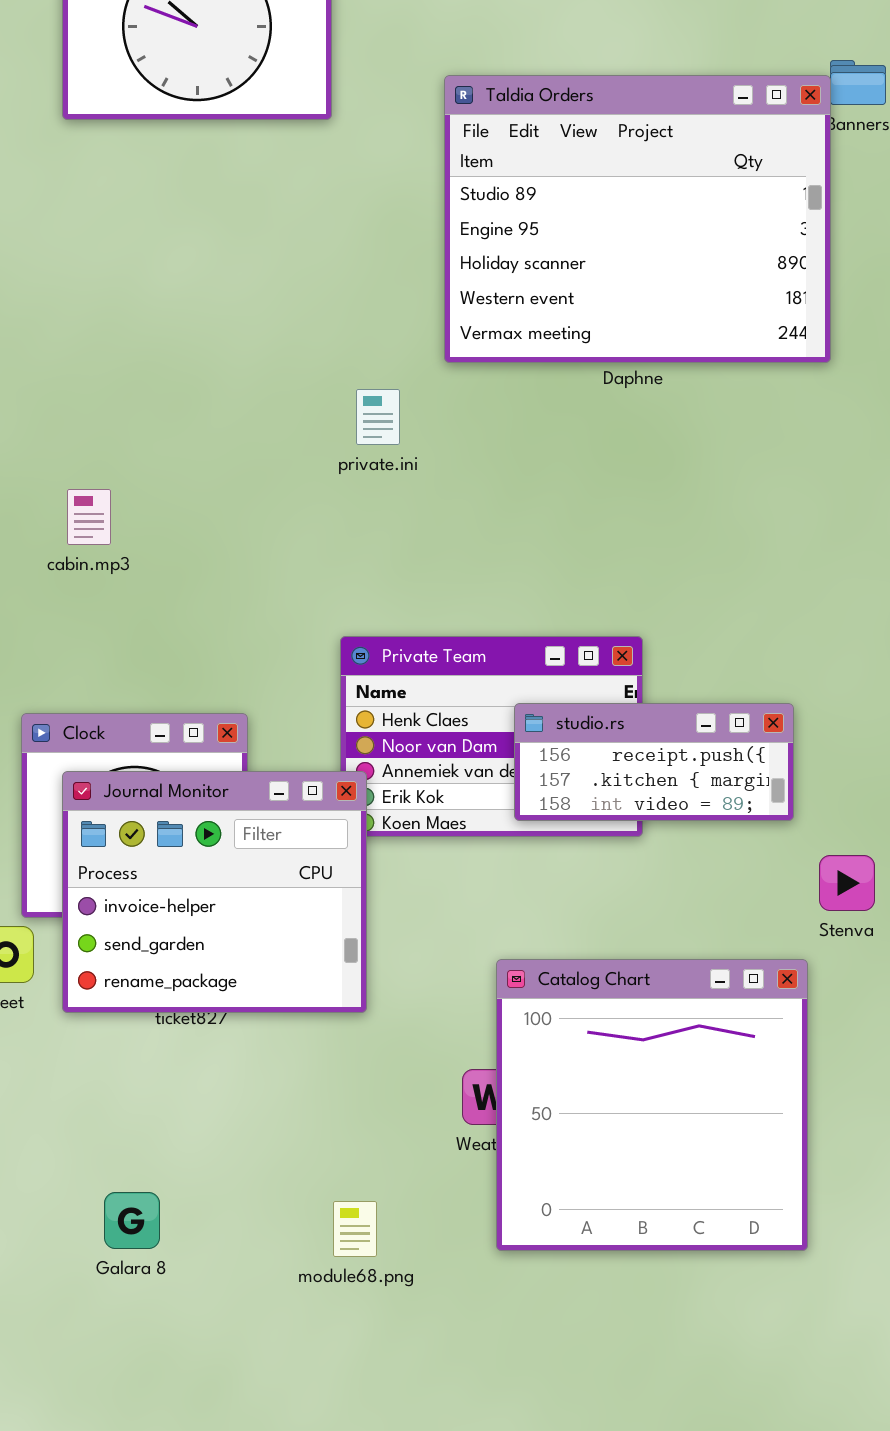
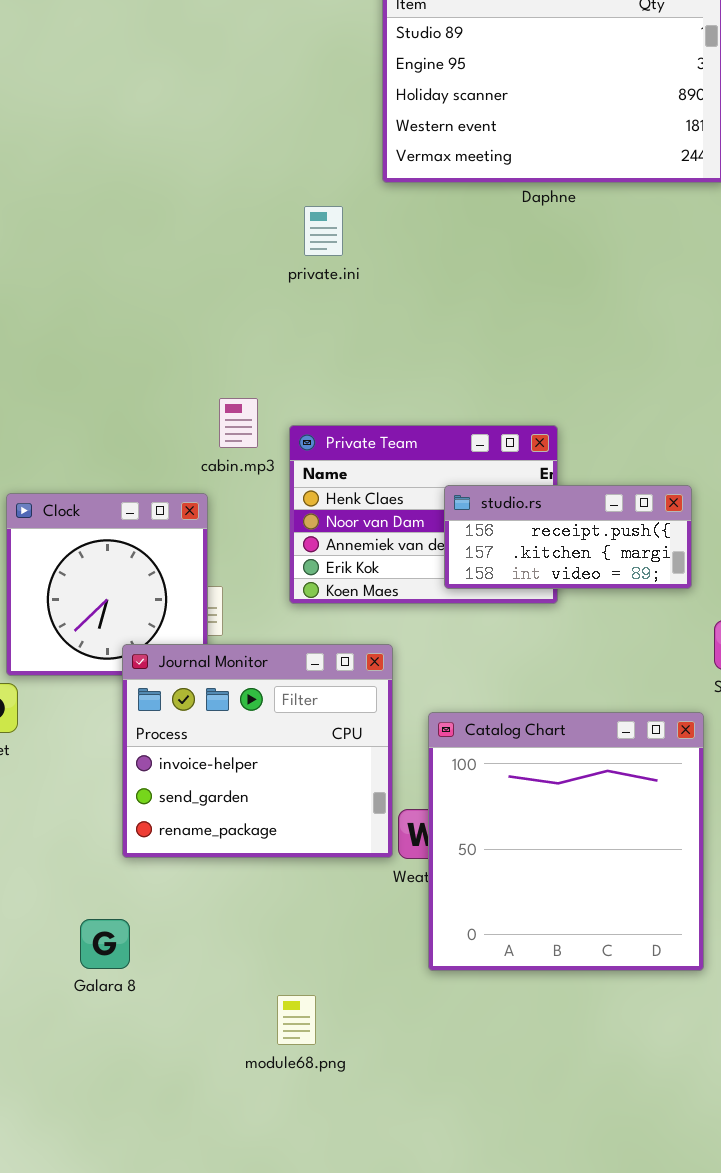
cabin.mp3: [67,489,111,545] -> [219,398,258,448], moved
Journal Monitor: [62,771,367,1013] -> [122,644,393,858], moved
module68.png: [333,1201,377,1257] -> [277,995,316,1045], moved

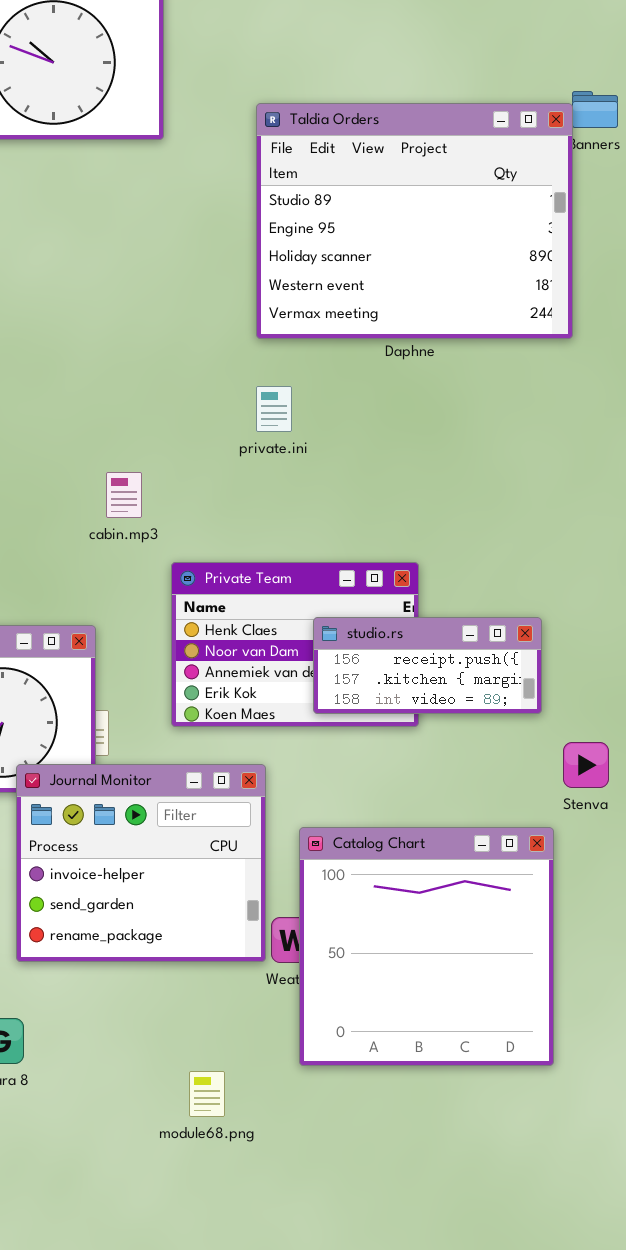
private.ini: [304,206,343,256] -> [256,386,292,432], moved
cabin.mp3: [219,398,258,448] -> [106,472,142,518], moved
module68.png: [277,995,316,1045] -> [189,1071,225,1117], moved

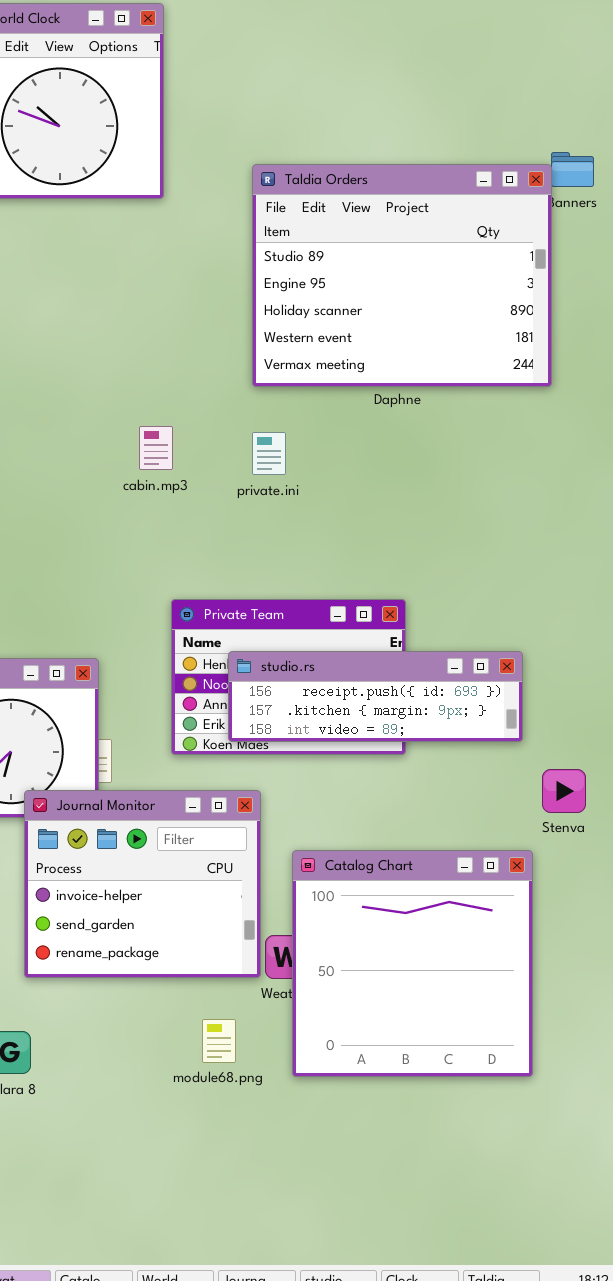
cabin.mp3: [106,472,142,518] -> [139,426,173,470], moved
studio.rs: [313,617,542,714] -> [228,651,523,742], resized
module68.png: [189,1071,225,1117] -> [202,1019,236,1063], moved

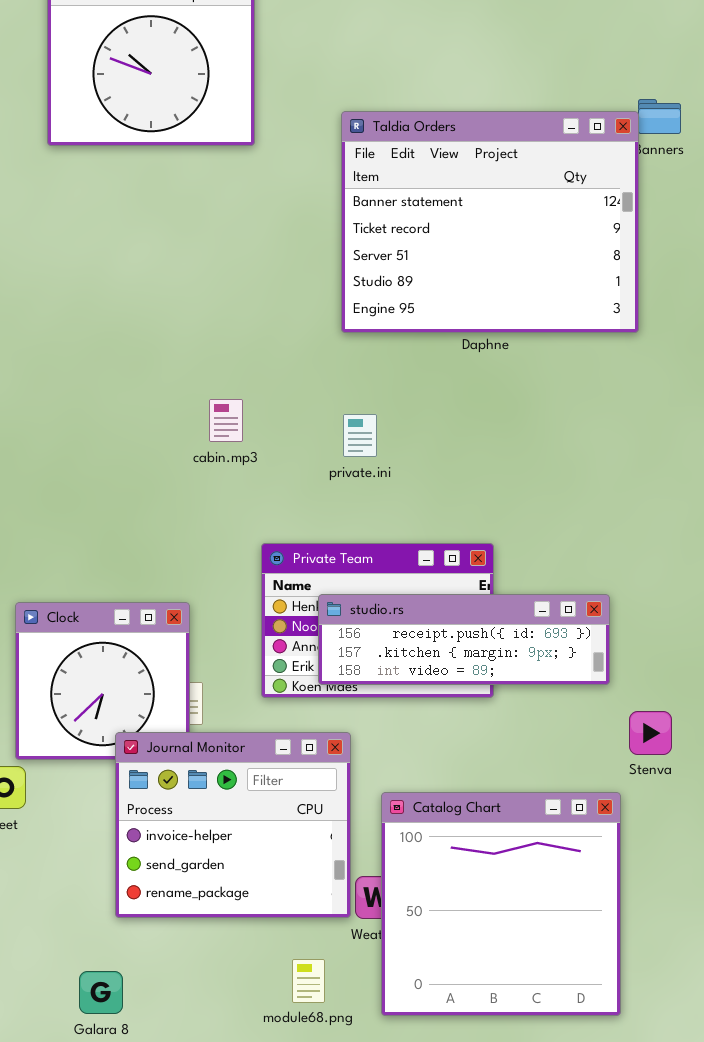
Taldia Orders: [252,164,552,387] -> [341,111,639,333], scrolled up 3 rows
cabin.mp3: [139,426,173,470] -> [209,399,243,442], moved
private.ini: [252,432,286,475] -> [343,414,377,457], moved

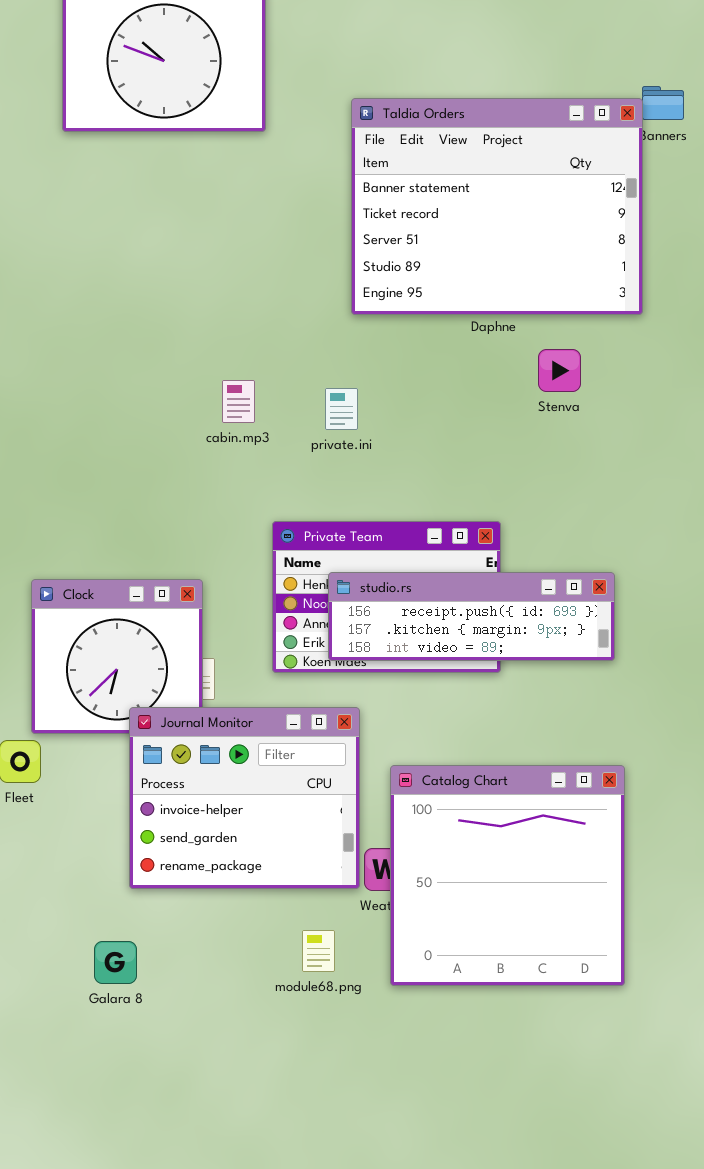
private.ini: [343,414,377,457] -> [325,388,358,430], moved
Stenva: [629,711,672,755] -> [538,349,581,392], moved

